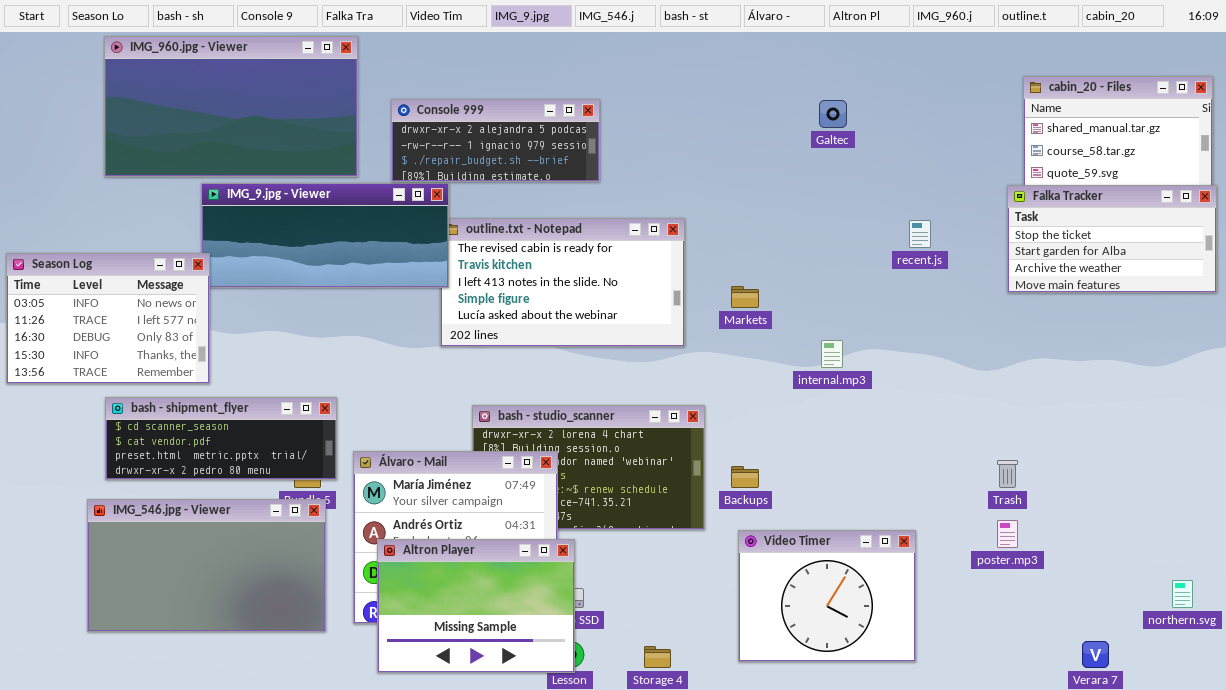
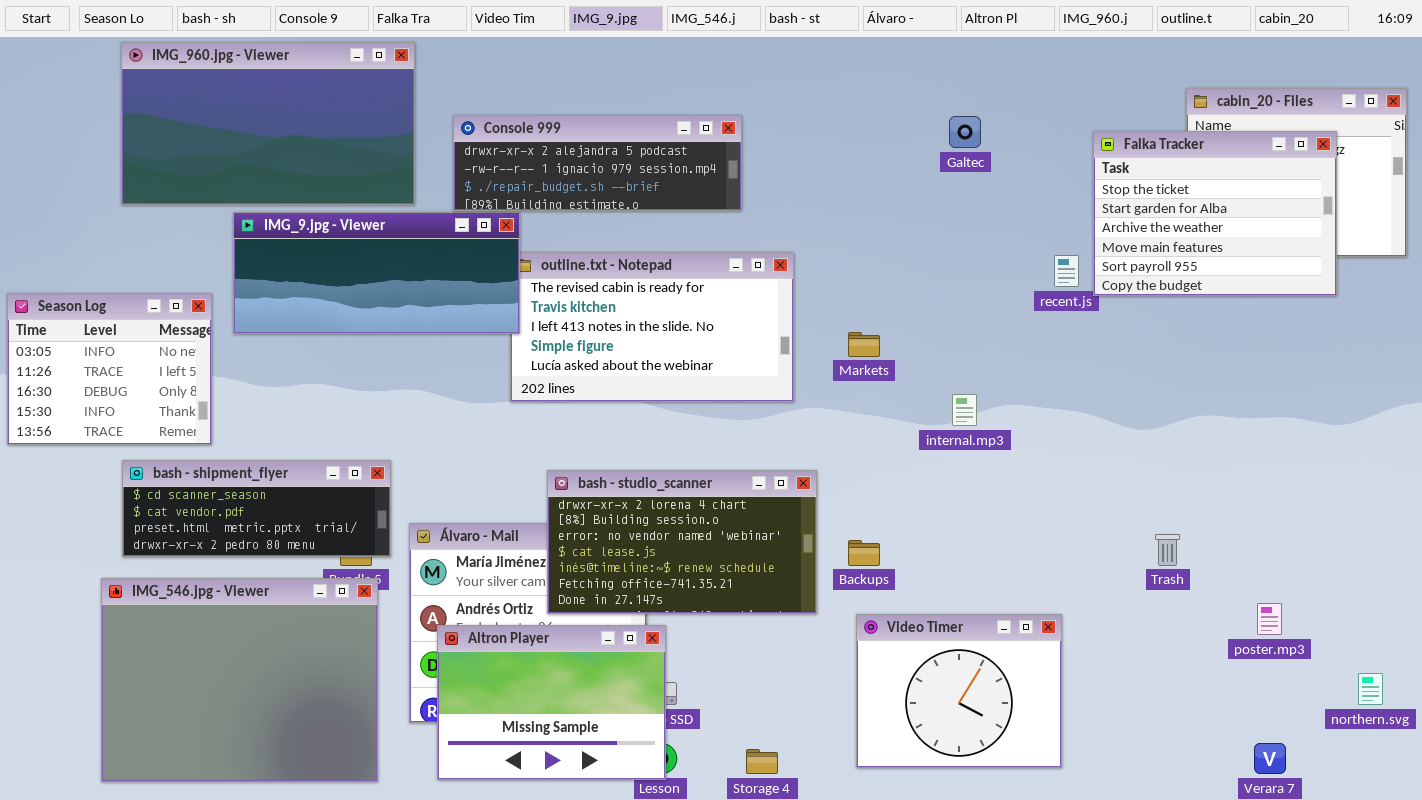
Console 999: [391,99,600,182] -> [453,115,742,211], resized
Falka Tracker: [1007,185,1217,293] -> [1093,131,1337,296], moved, resized
Season Log: [6,253,210,384] -> [7,293,212,445], resized
bash - studio_scanner: [472,405,705,530] -> [547,470,817,614], raised
IMG_546.jpg - Viewer: [87,499,326,632] -> [101,578,378,782], resized
poster.mp3: [997,520,1018,548] -> [1257,603,1282,635], moved

